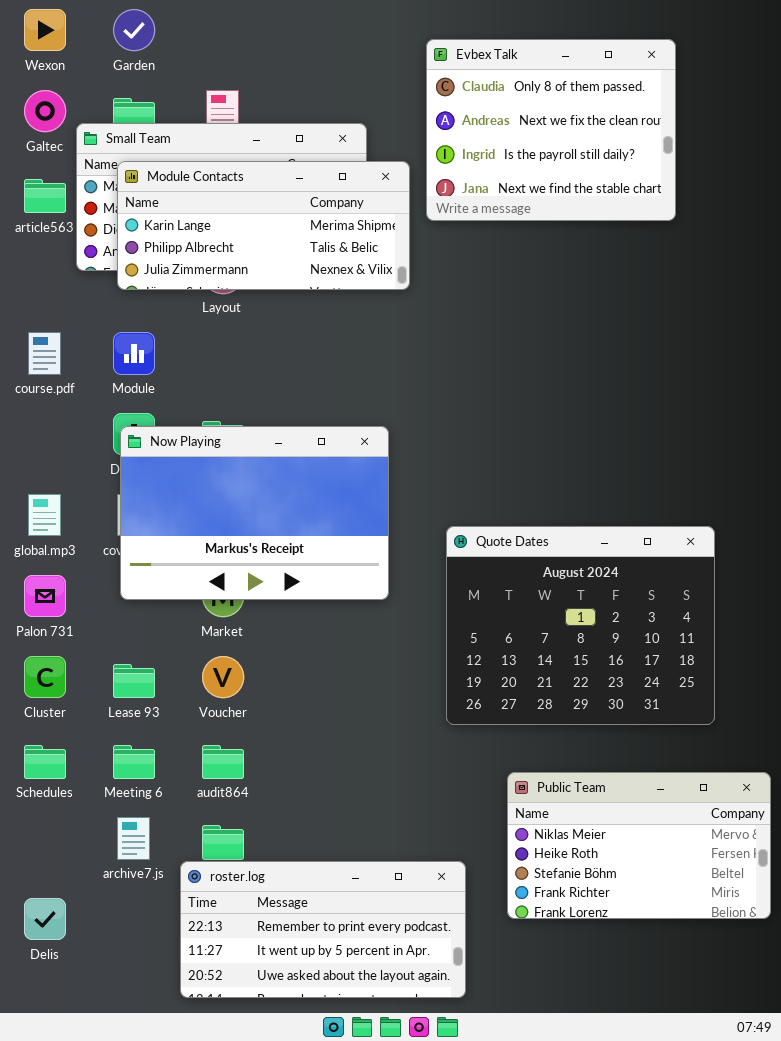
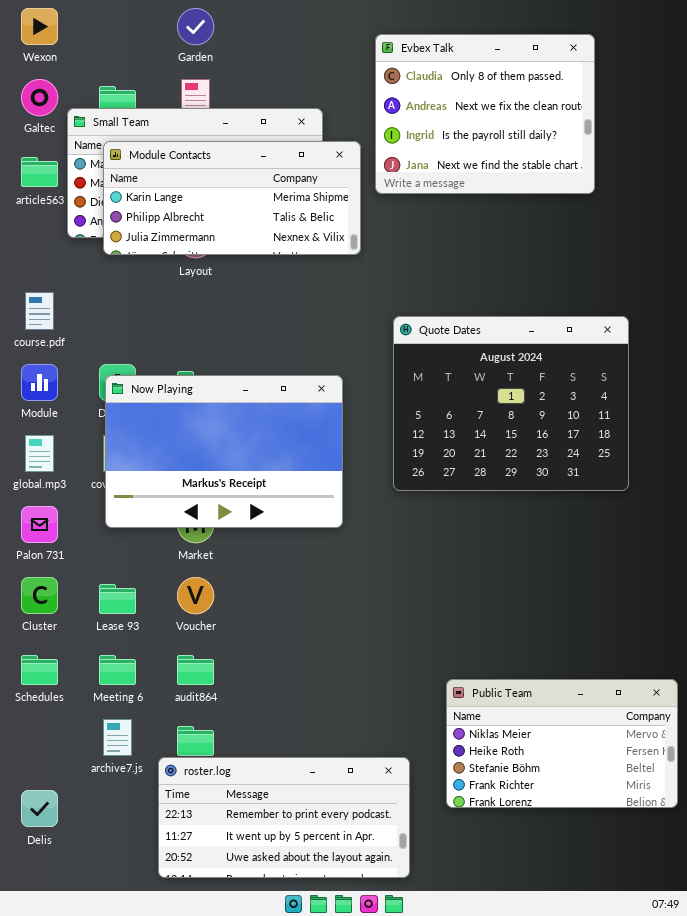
Garden: [113,9,155,51] -> [177,8,214,45], moved
Module: [113,332,155,375] -> [21,364,58,401], moved
Quote Dates: [446,526,715,725] -> [393,316,629,491], moved

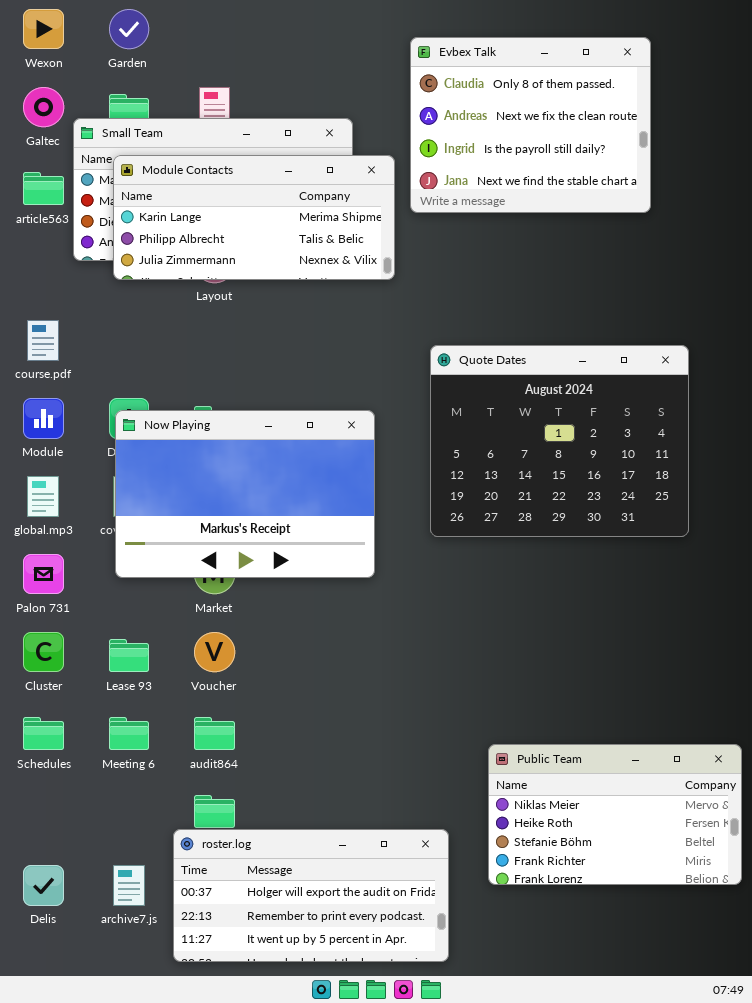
Garden: [177,8,214,45] -> [109,9,149,49], moved
archive7.js: [103,719,132,756] -> [113,865,145,906], moved
roster.log: [158,757,410,878] -> [173,829,449,962], scrolled up 1 row

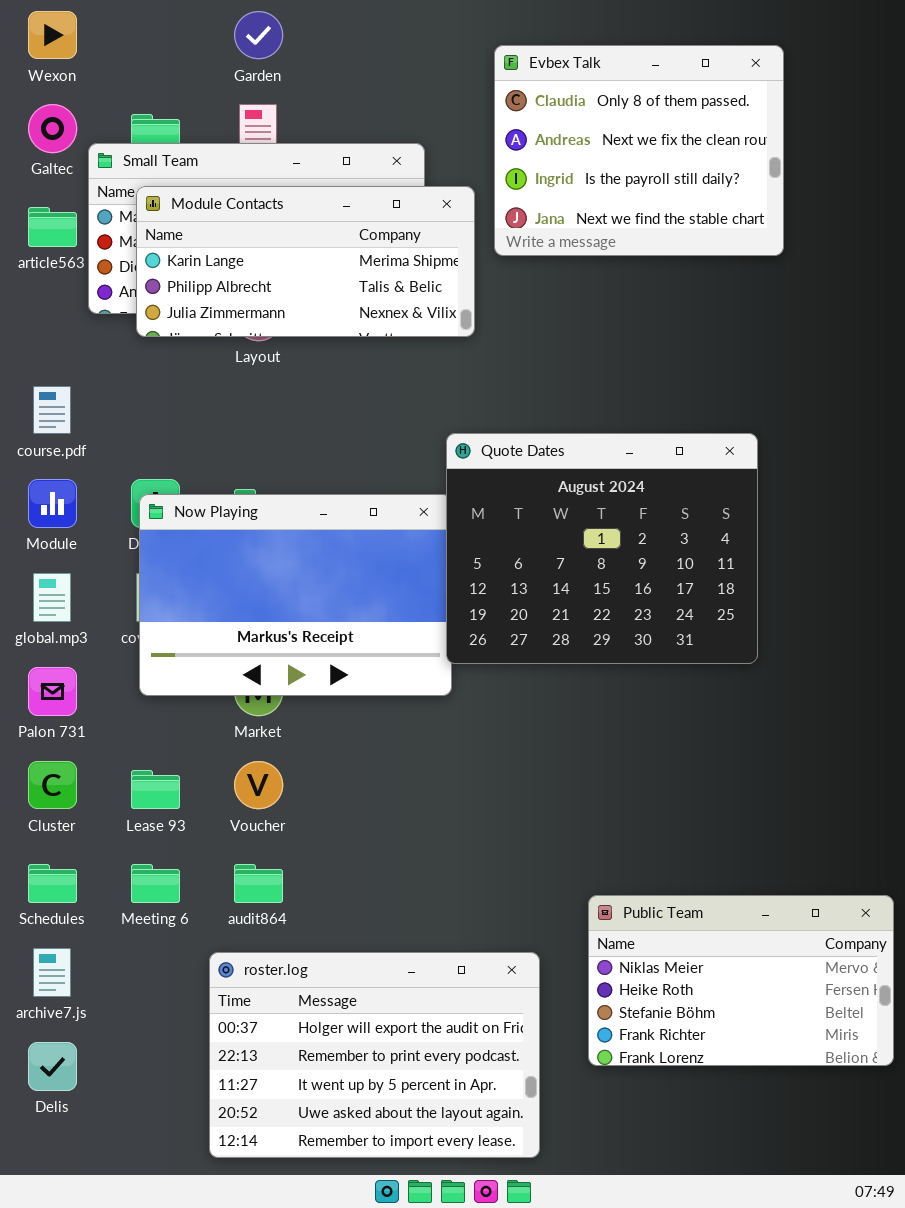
Garden: [109,9,149,49] -> [234,11,283,59], moved
Quote Dates: [430,345,689,537] -> [446,433,758,664], moved
roster.log: [173,829,449,962] -> [209,952,540,1158], resized
archive7.js: [113,865,145,906] -> [33,948,71,997], moved

